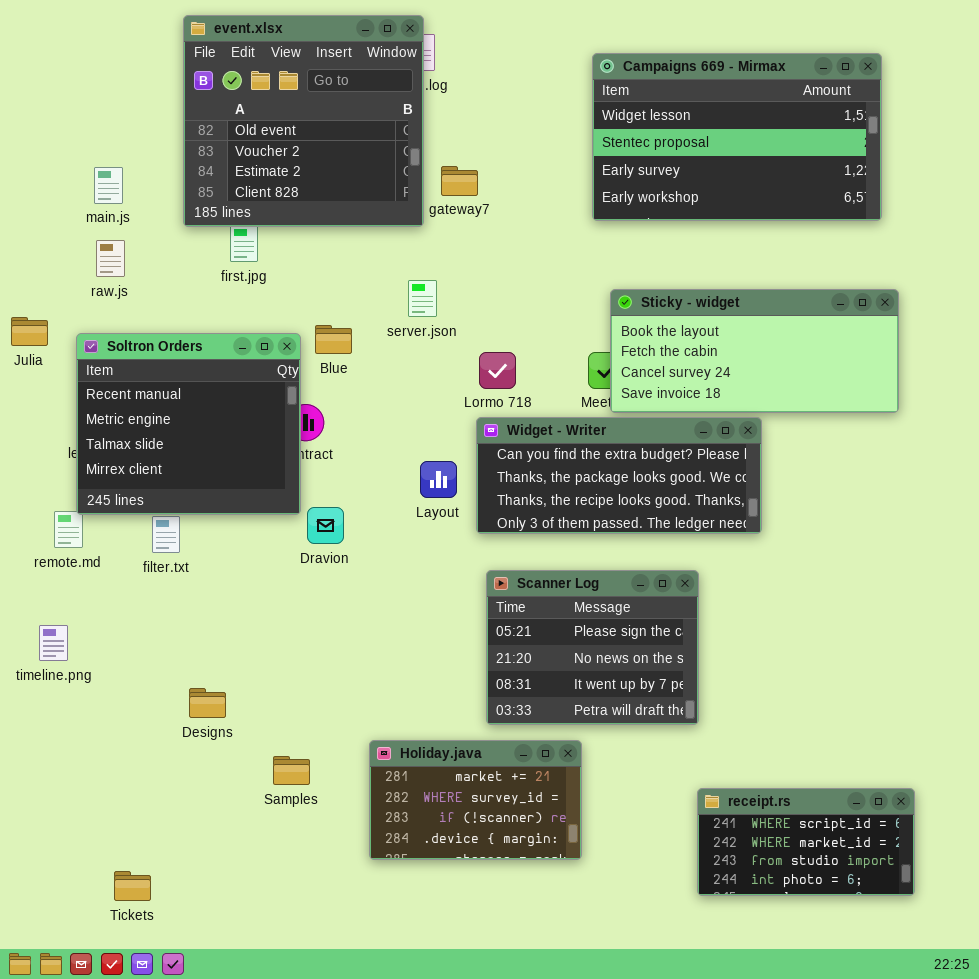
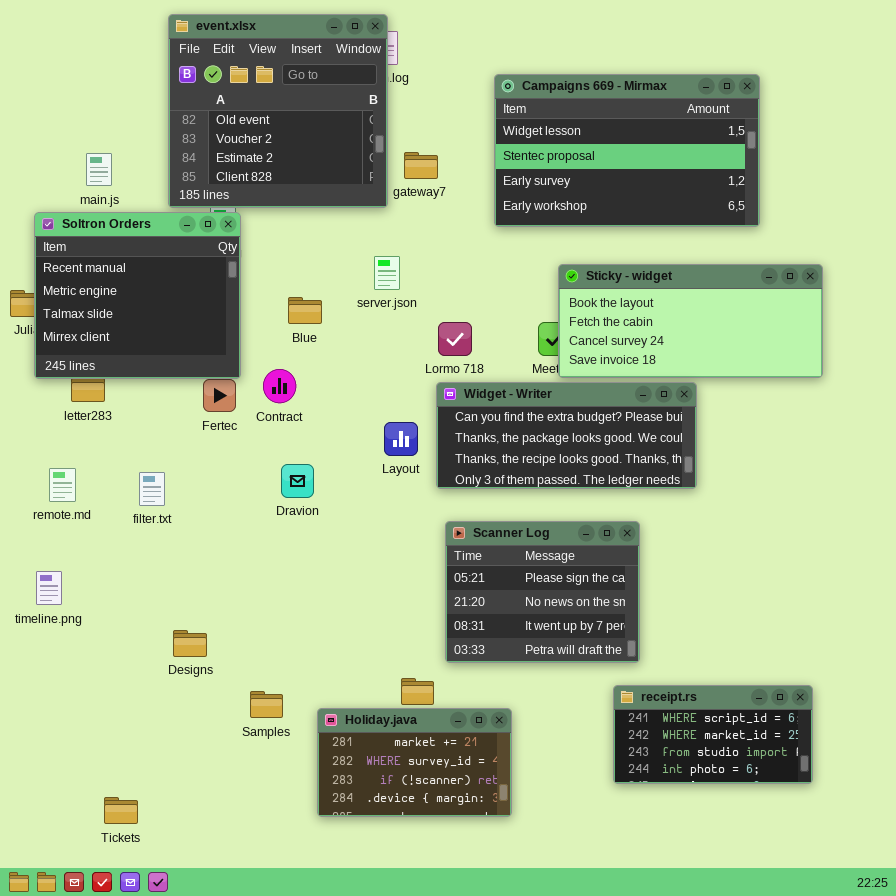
Campaigns 669 - Mirmax: [592,53,882,221] -> [494,74,760,227], moved
Soltron Orders: [76,333,301,515] -> [34,212,241,379], moved
Holiday.java: [369,740,582,860] -> [317,708,512,817], moved
receipt.rs: [697,788,915,896] -> [613,685,813,784], moved

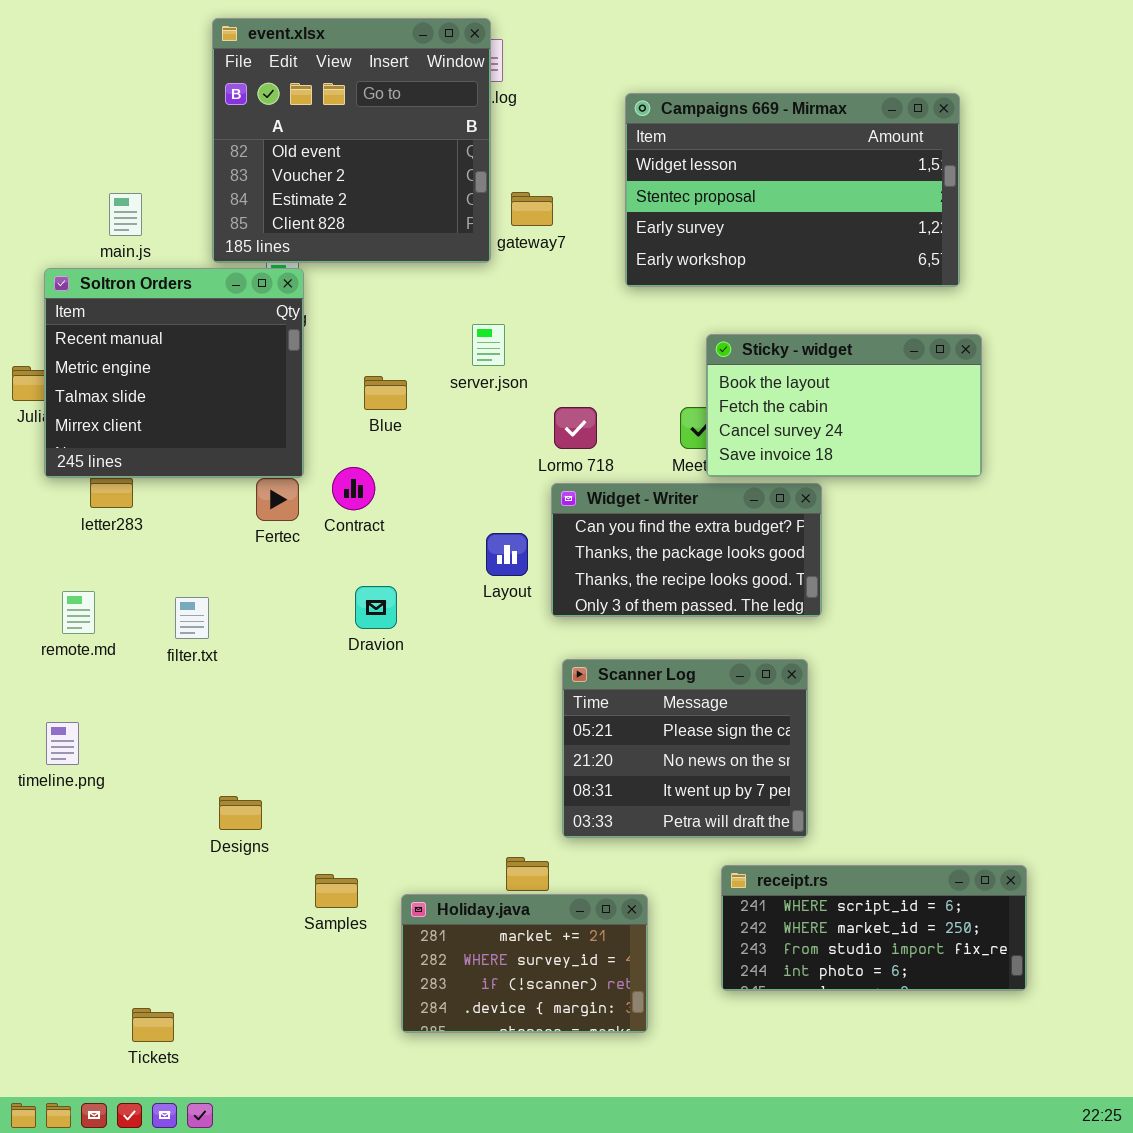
Sticky - widget: [558,264,823,378] -> [706,334,982,477], resized
Widget - Writer: [436,382,697,489] -> [551,483,822,617], resized
receipt.rs: [613,685,813,784] -> [721,865,1027,991], resized

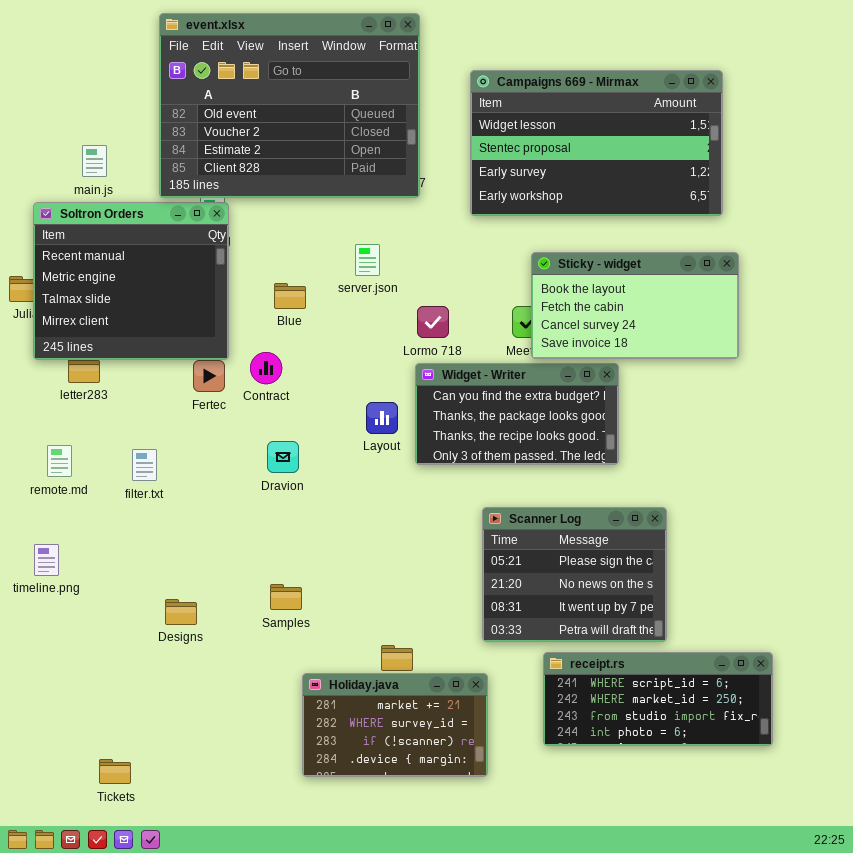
event.xlsx: [212,18,491,263] -> [159,13,420,198], resized
Scanner Log: [562,659,808,838] -> [482,507,667,642], moved
Samples: [315,874,358,908] -> [270,584,302,610], moved

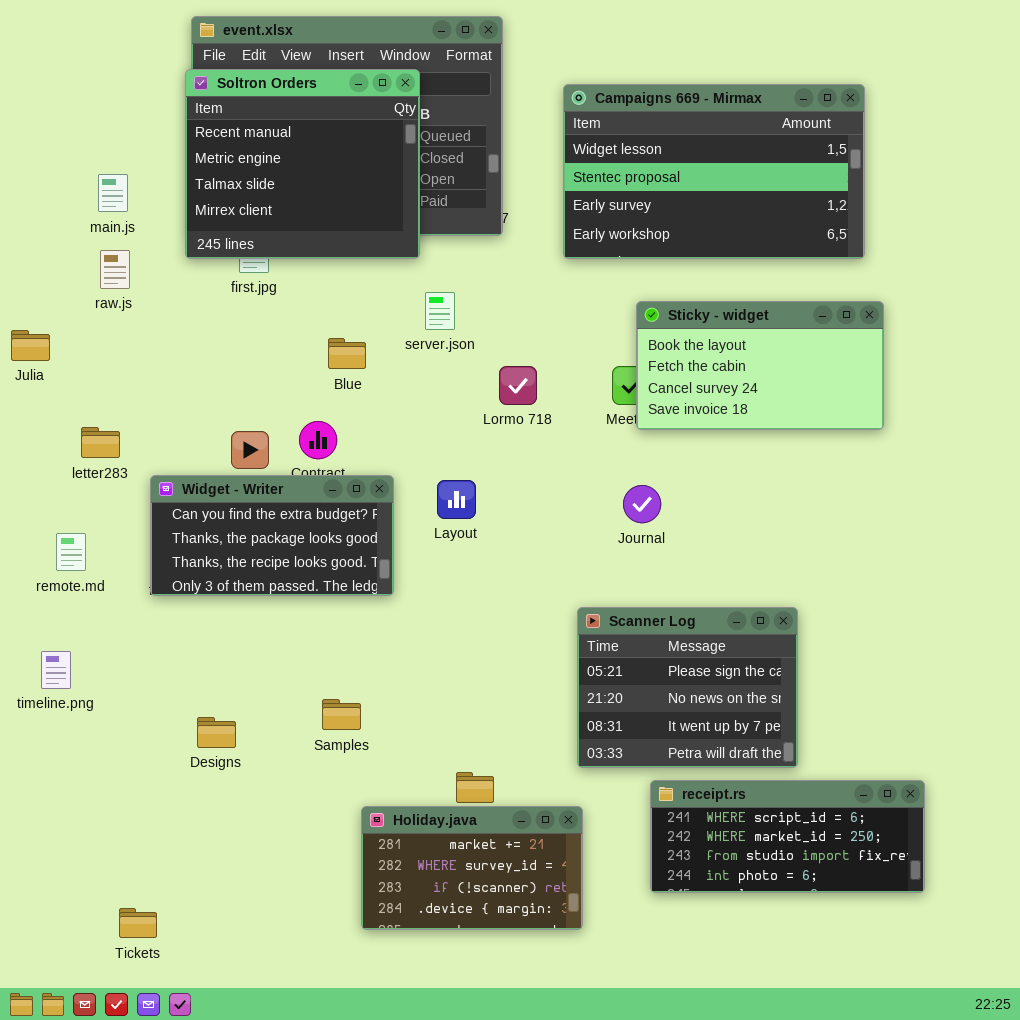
Soltron Orders: [33,202,229,360] -> [185,69,420,259], moved
Widget - Writer: [415,363,619,465] -> [150,475,394,596], moved

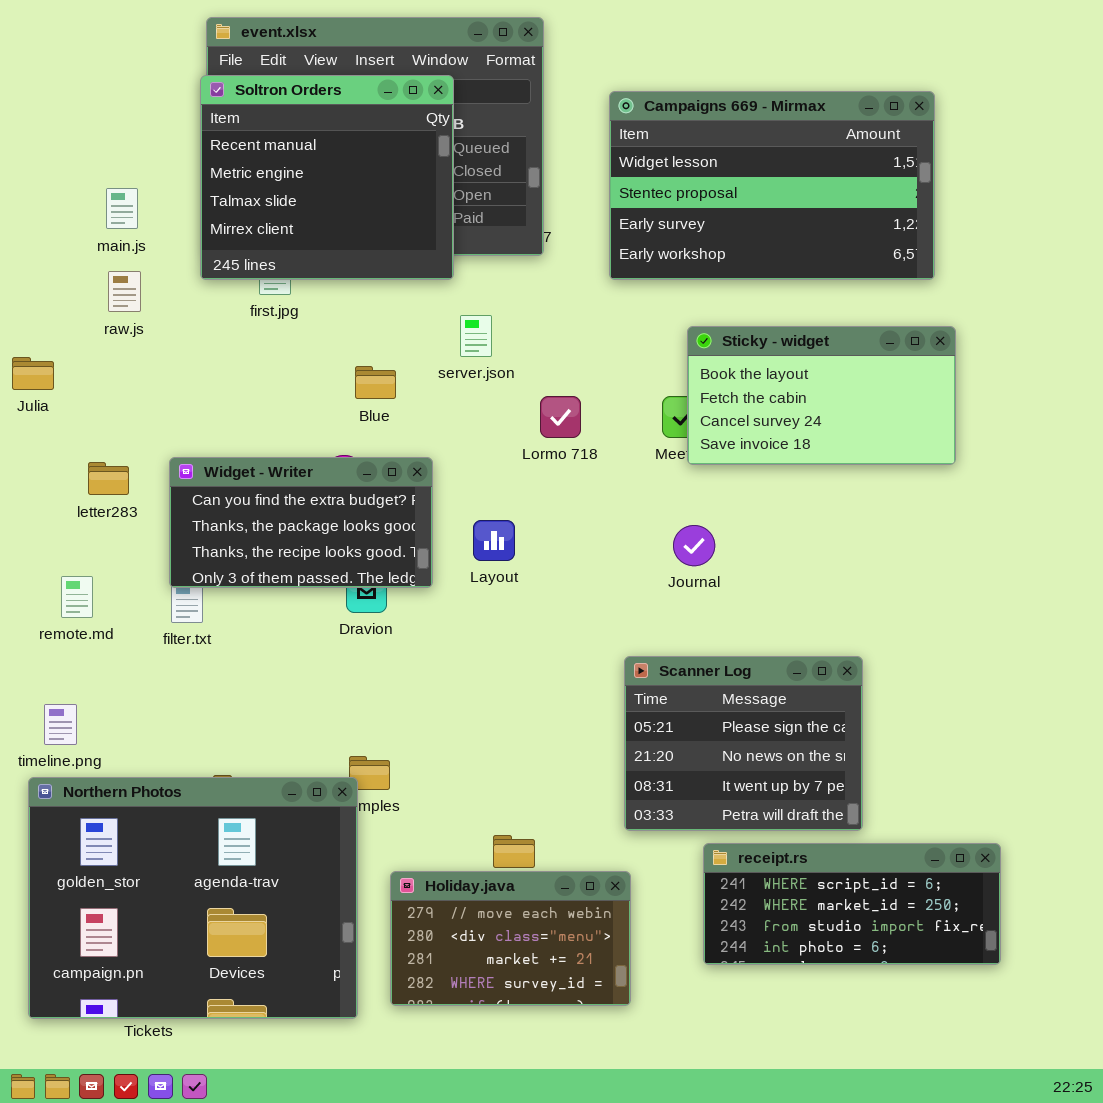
Widget - Writer: [150,475,394,596] -> [169,457,433,588], moved
Northern Photos: none -> [28,777,358,1019], opened
Holiday.java: [361,806,583,930] -> [390,871,631,1006], scrolled up 2 rows

